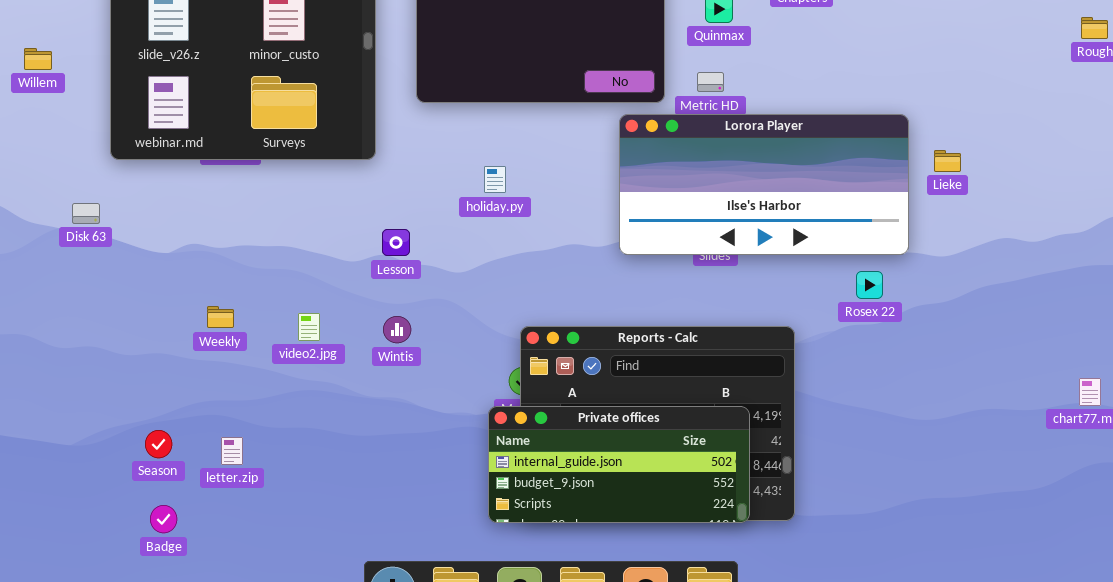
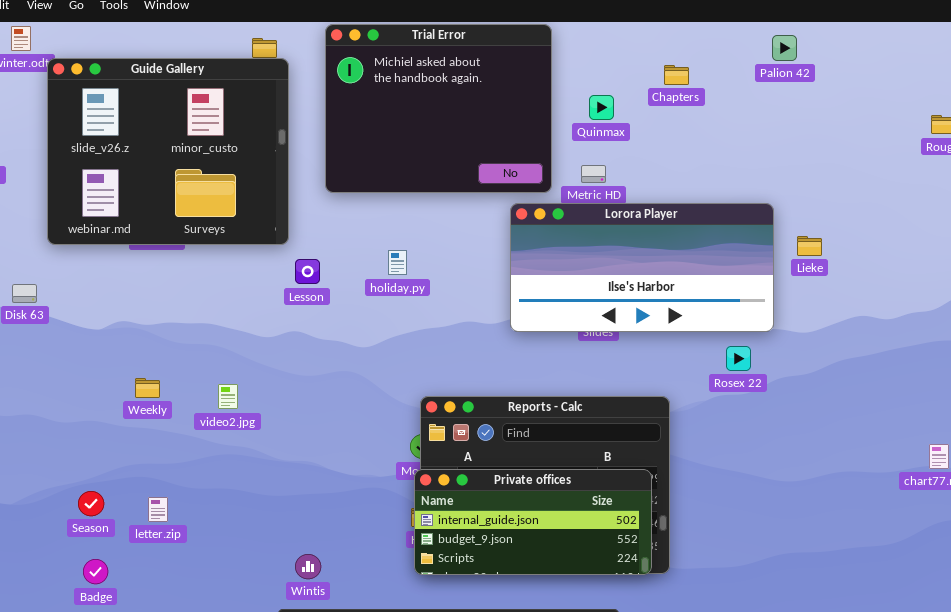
Lesson: [382,229,410,256] -> [295,259,320,284], moved
Wintis: [383,316,411,343] -> [295,554,321,579], moved
Private offices: [488,406,750,523] -> [414,469,652,575], moved

